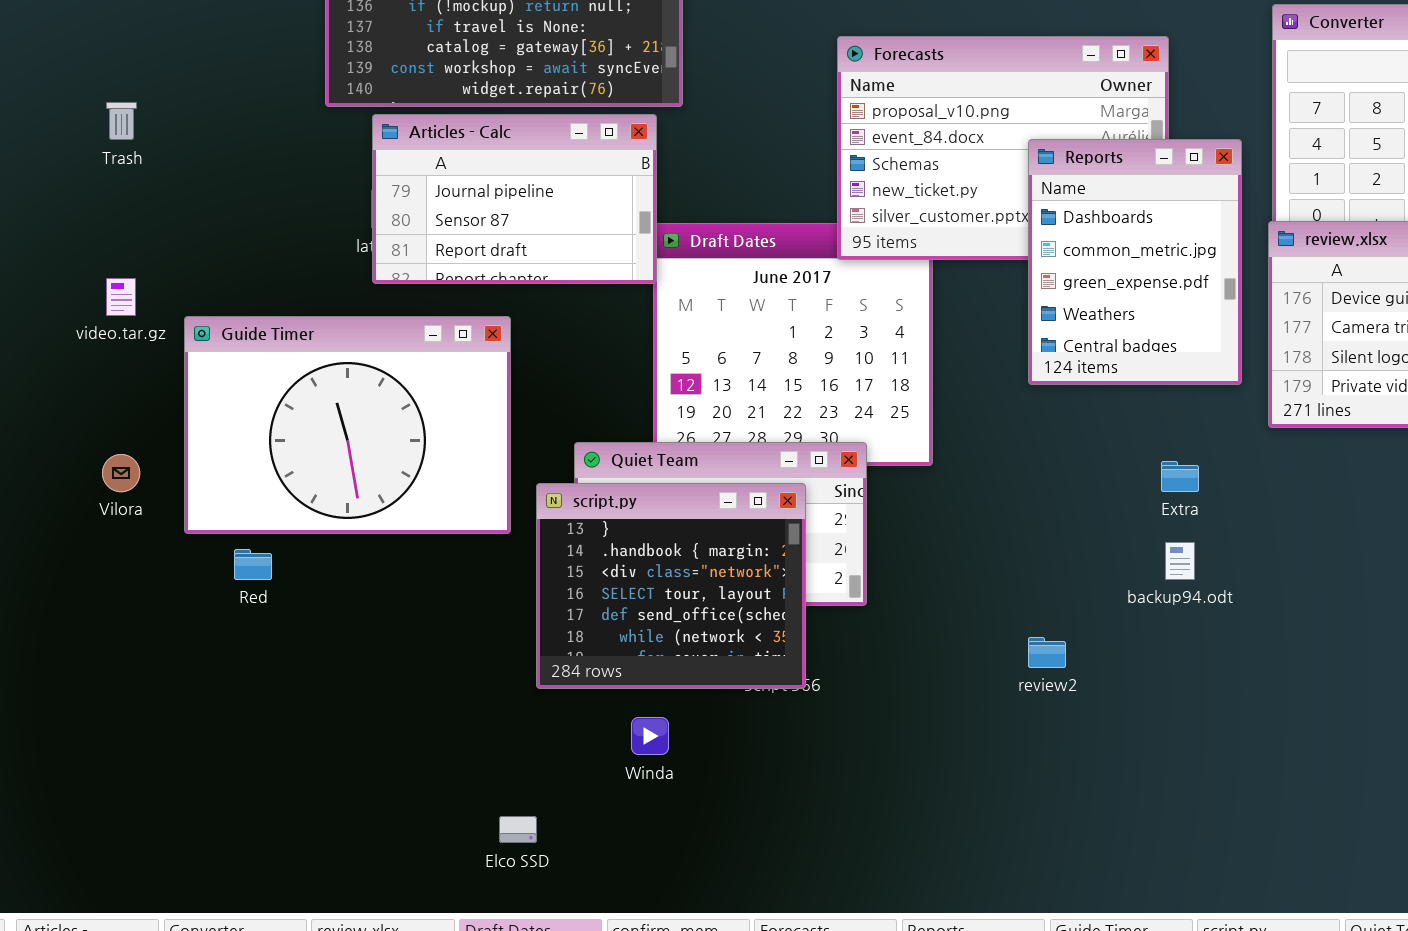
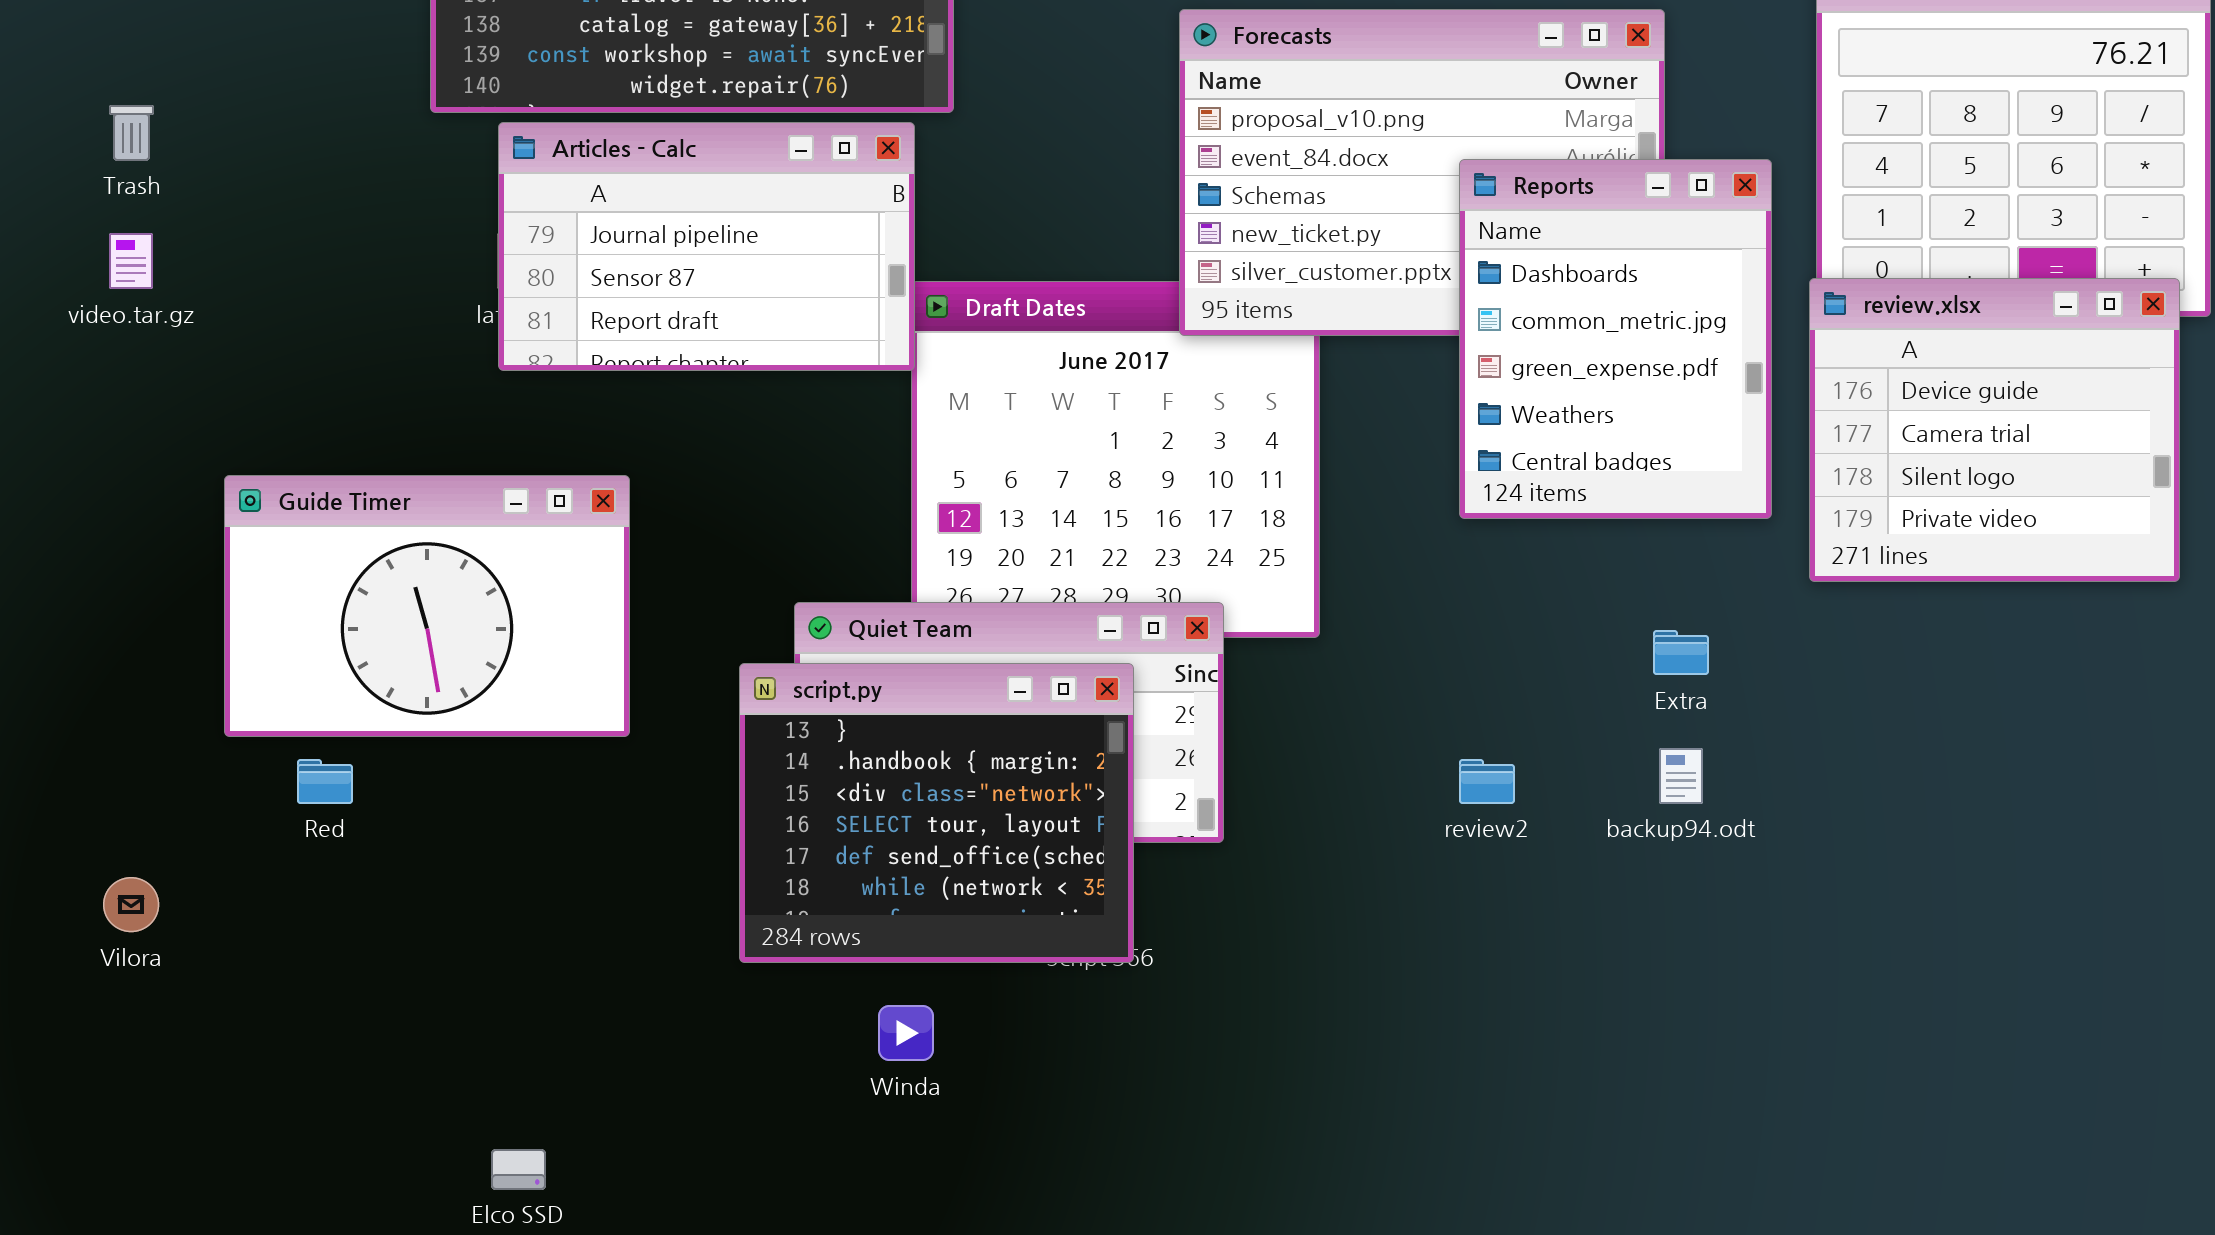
video.tar.gz: [106,278,136,316] -> [109,233,153,289], moved
Guide Timer: [184,316,511,534] -> [224,475,630,737], resized
Vilora: [102,454,140,492] -> [103,877,159,932], moved
review2: [1028,637,1066,668] -> [1459,759,1515,804], moved
Elco SSD: [499,816,537,843] -> [491,1149,546,1190], moved

